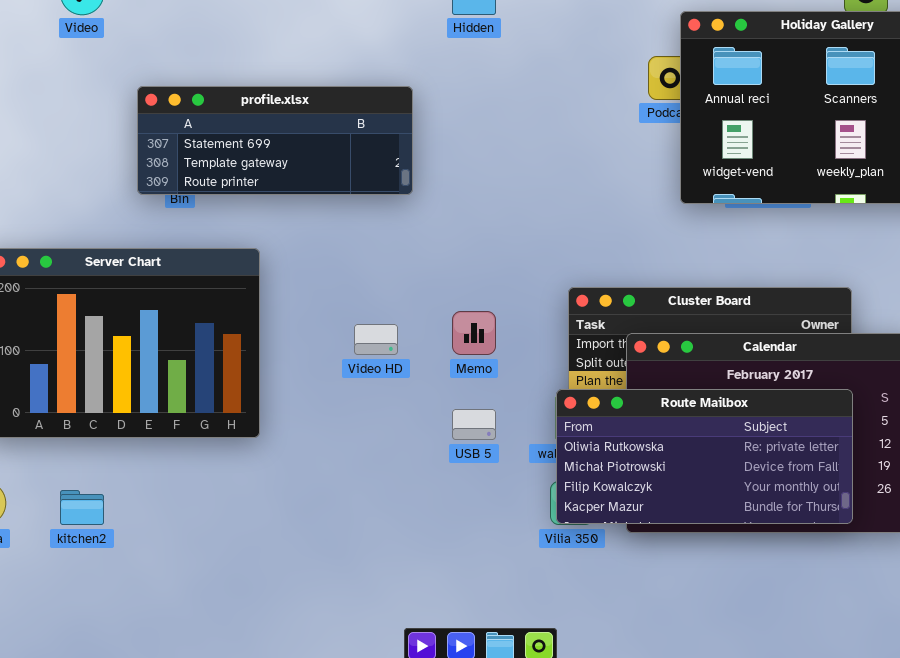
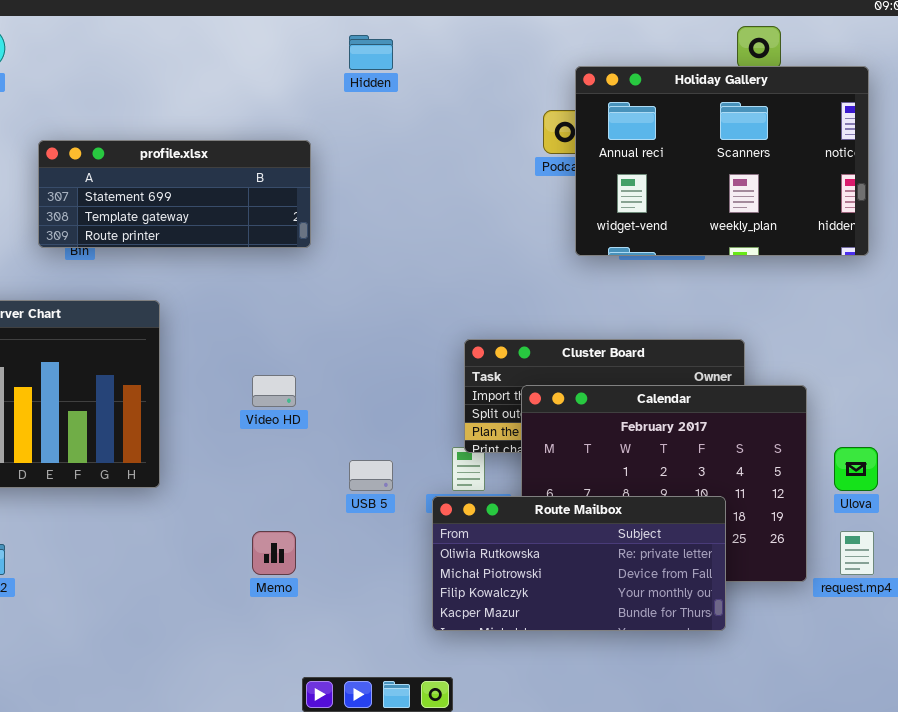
Memo: [452,311,496,355] -> [252,531,296,575], moved
Route Mailbox: [556,389,853,524] -> [432,496,726,631], moved

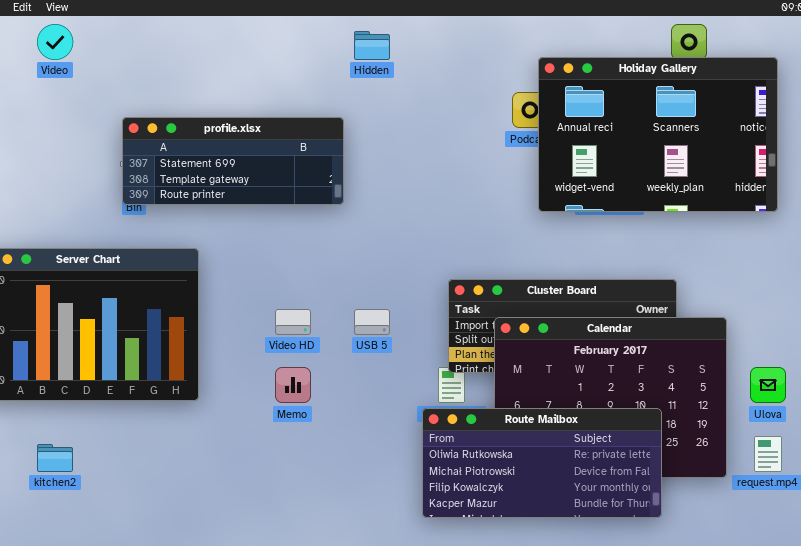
profile.xlsx: [38,140,311,248] -> [122,117,344,205], moved
USB 5: [349,460,393,491] -> [354,309,390,335], moved
Memo: [252,531,296,575] -> [275,367,311,403], moved

